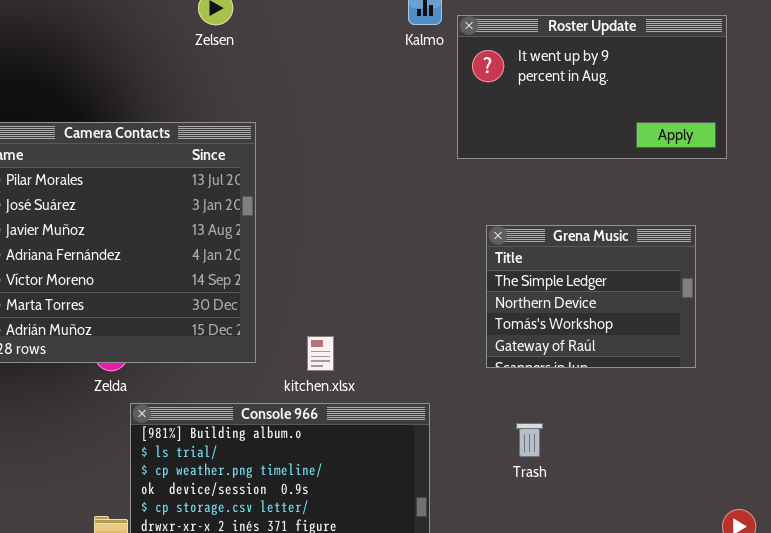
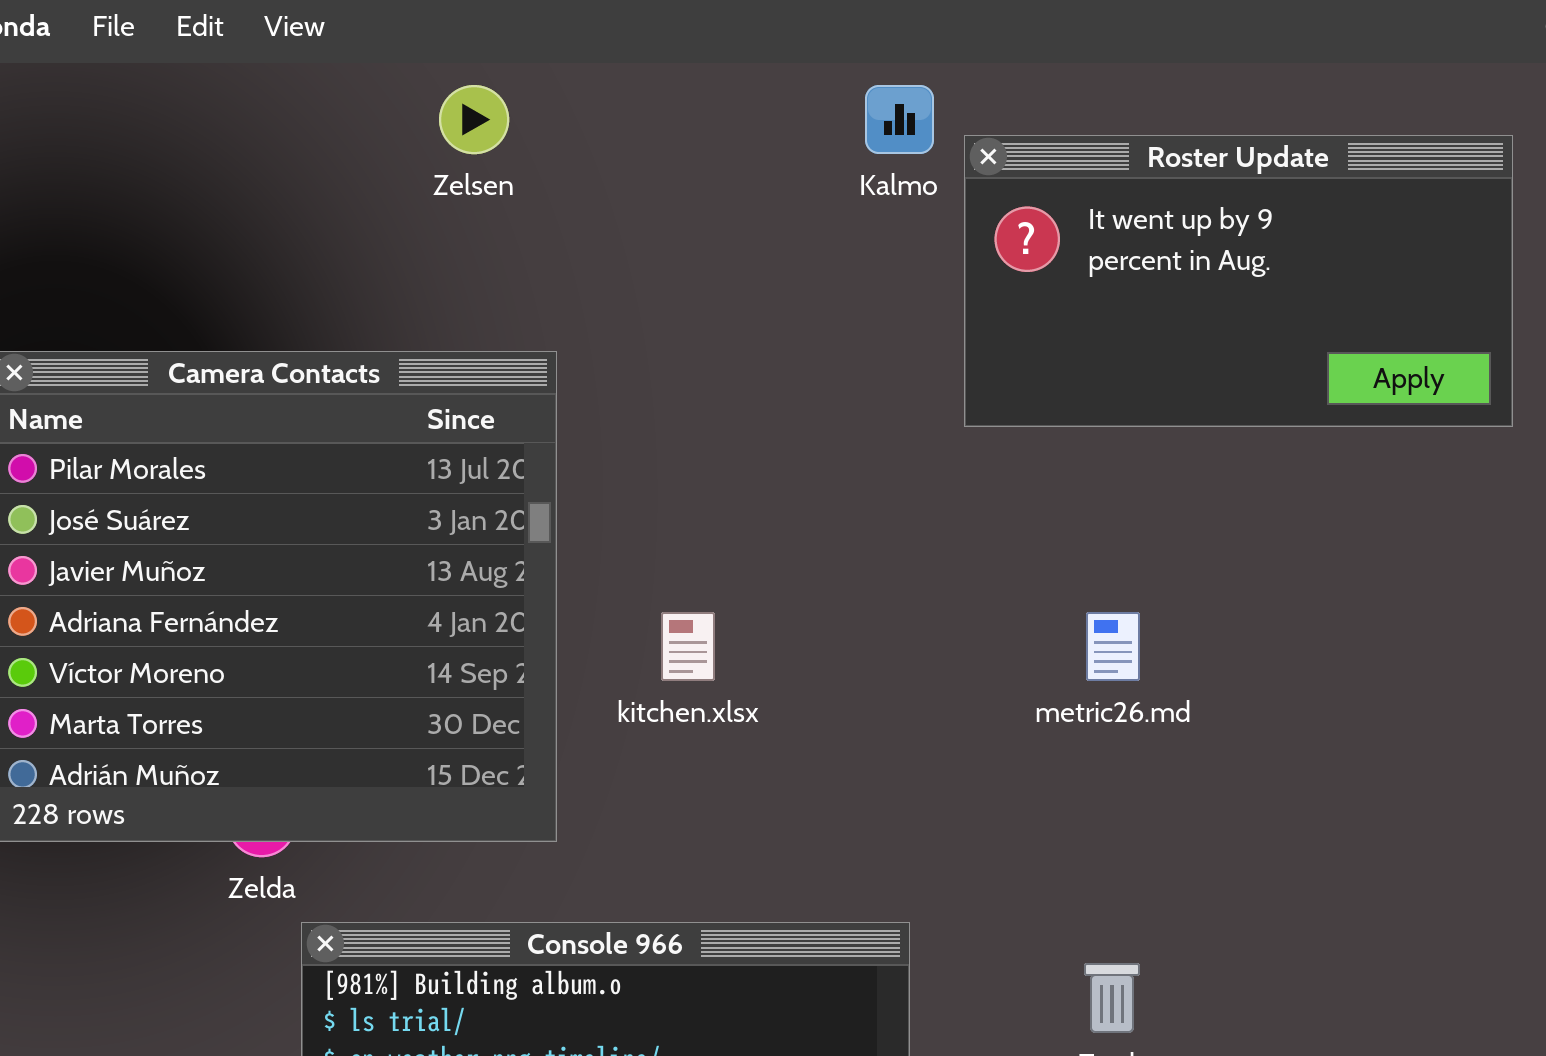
Grena Music: [486,225,696,368] -> none, closed
kitchen.xlsx: [307,336,334,371] -> [661,612,715,681], moved

